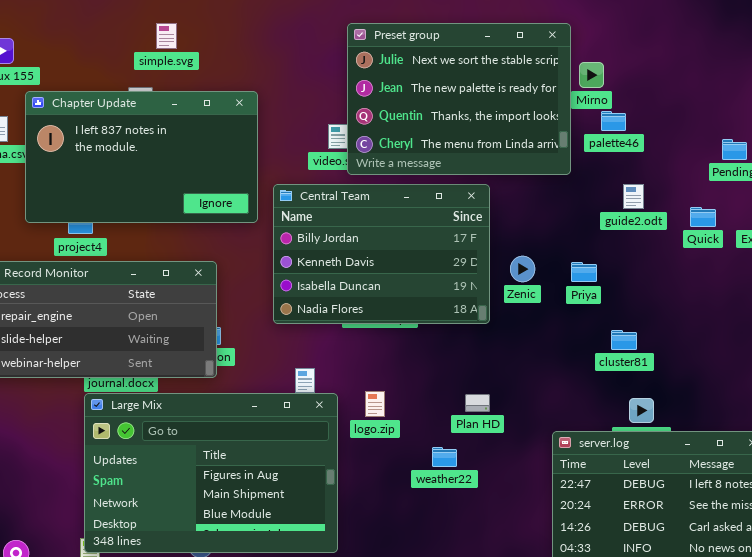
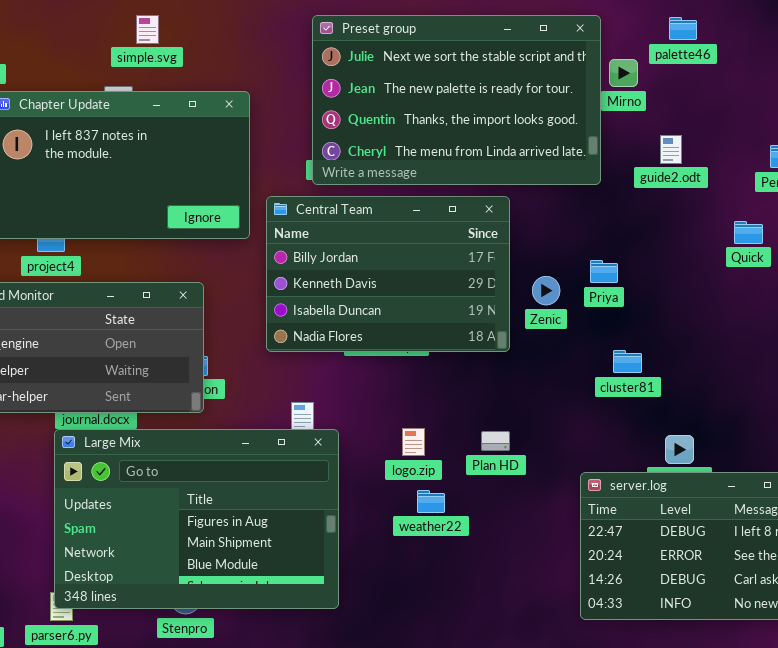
Preset group: [347,23,571,175] -> [312,15,601,185], resized
palette46: [601,111,626,131] -> [669,17,697,40], moved
guide2.odt: [623,184,644,209] -> [660,135,682,164], moved
Priya: [571,262,597,282] -> [590,260,618,283], moved
cluster81: [611,330,637,350] -> [613,350,642,373], moved
logo.zip: [365,391,385,417] -> [402,428,425,456], moved
weather22: [432,447,457,467] -> [417,490,445,513], moved

